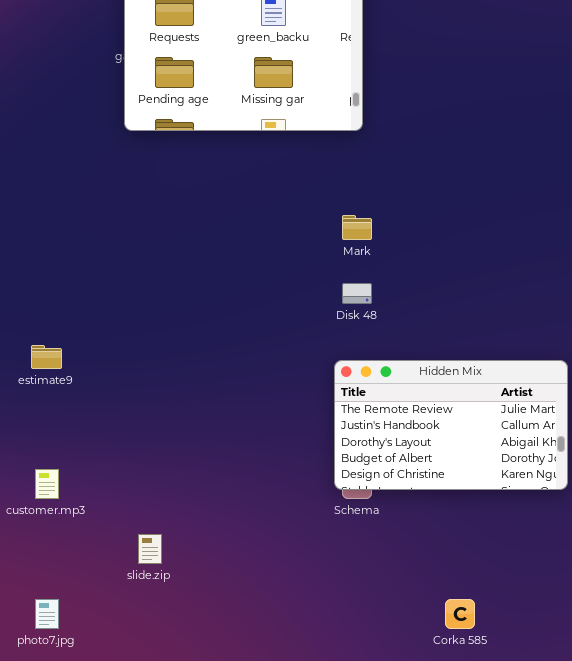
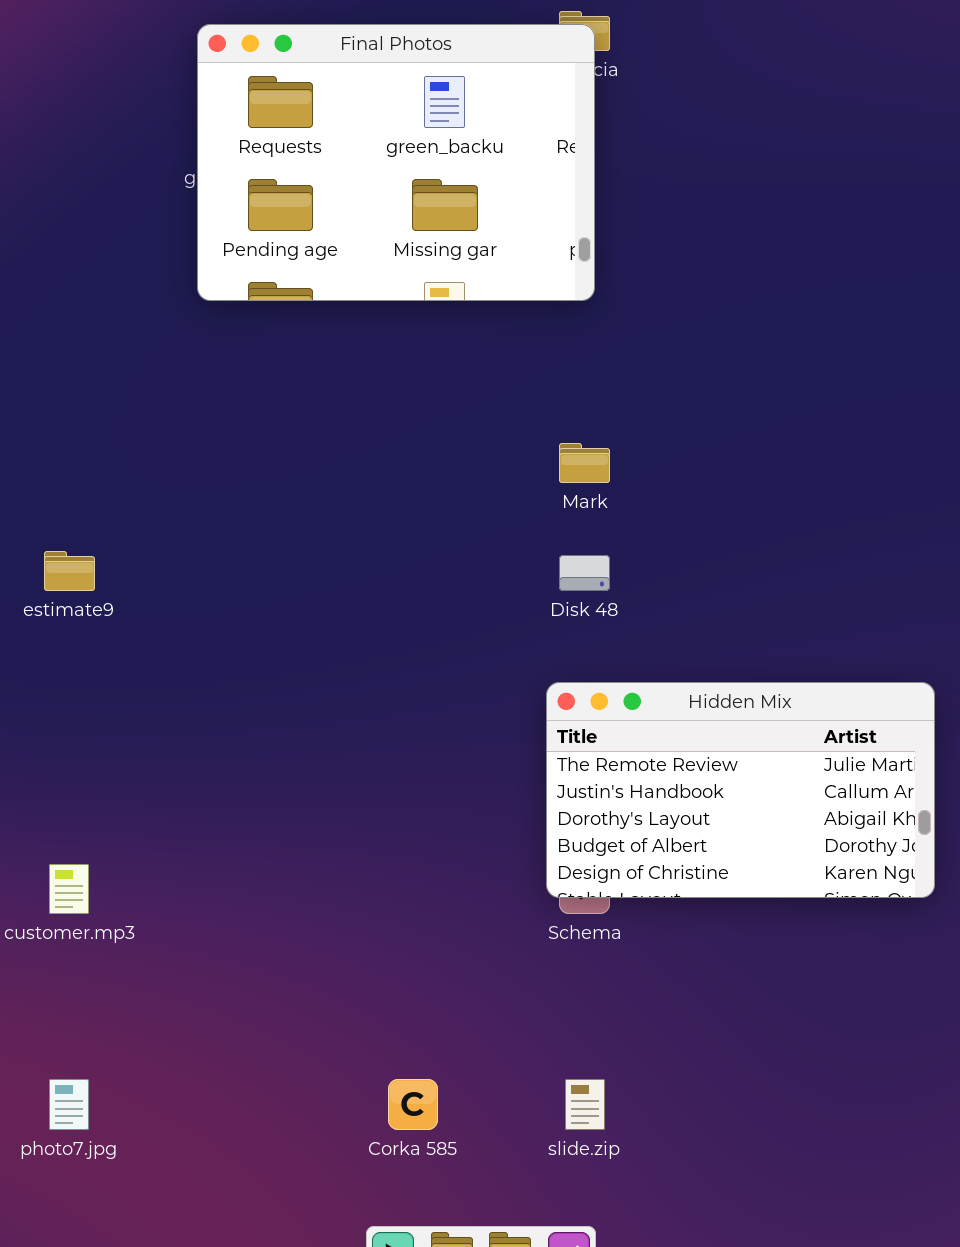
estimate9: [31,345,62,369] -> [44,551,95,591], moved
slide.zip: [138,534,162,564] -> [565,1079,605,1130], moved
Corka 585: [445,599,475,629] -> [388,1079,438,1130], moved

